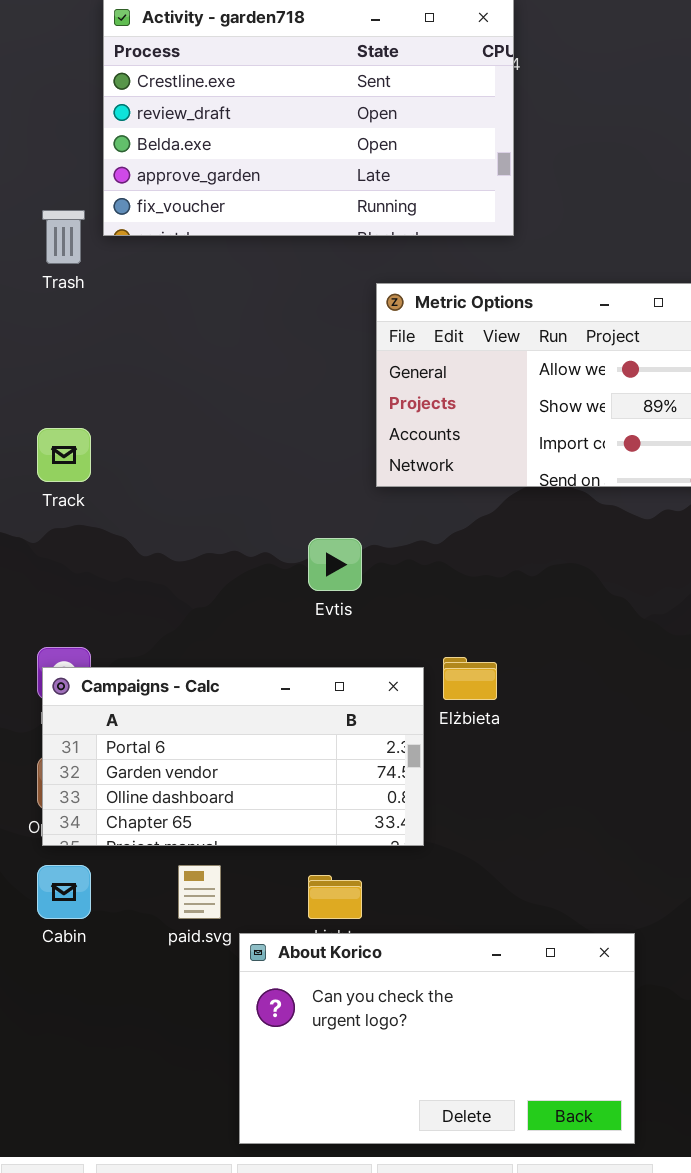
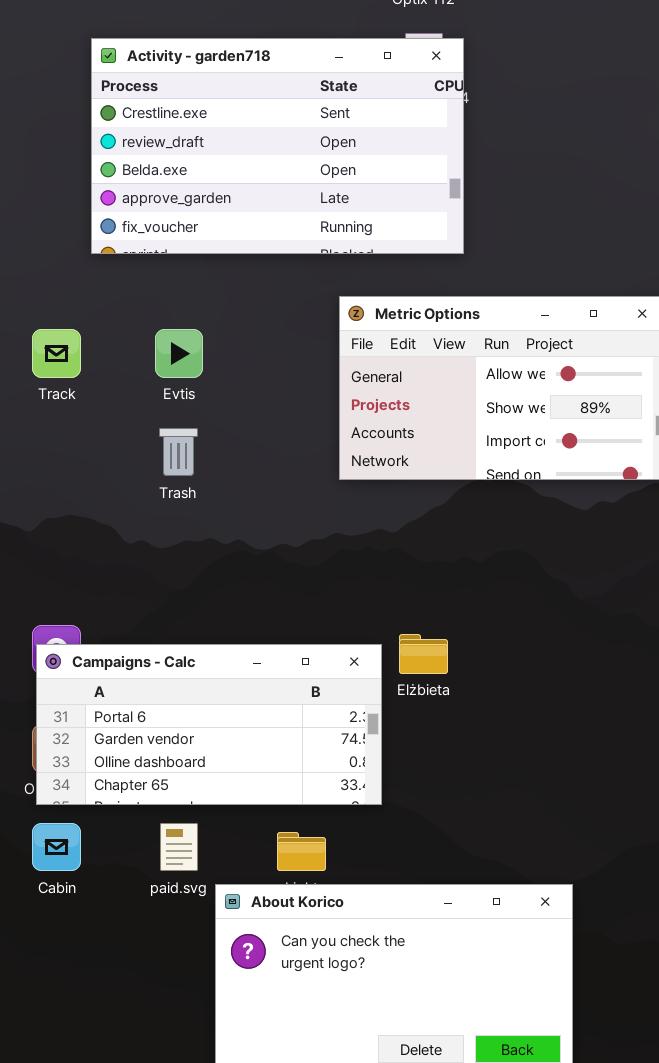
Trash: [42,210,85,264] -> [159,428,198,476], moved
Track: [37,428,91,482] -> [32,329,81,378], moved
Evtis: [308,538,362,591] -> [155,329,203,378], moved

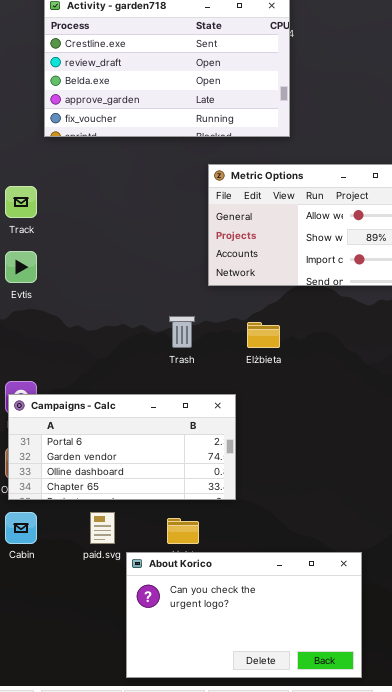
Evtis: [155,329,203,378] -> [5,251,37,283], moved
Trash: [159,428,198,476] -> [169,316,195,348], moved
Elżbieta: [399,634,448,674] -> [247,322,280,348], moved

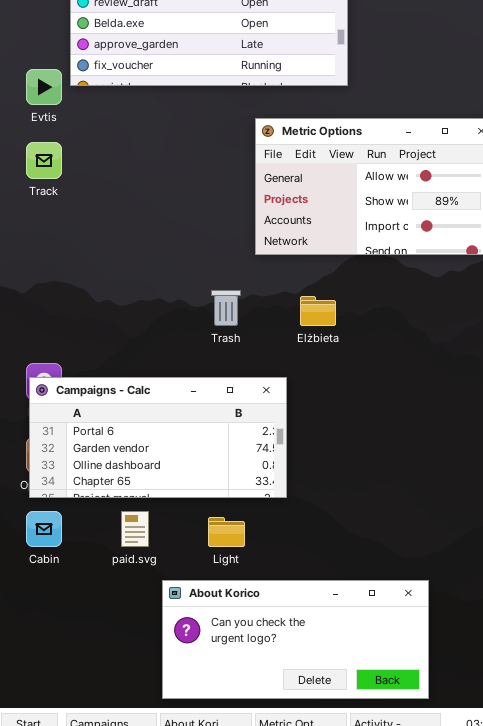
Evtis: [5,251,37,283] -> [26,69,62,105], moved
About Korico: [126,552,362,678] -> [162,580,429,699], resized

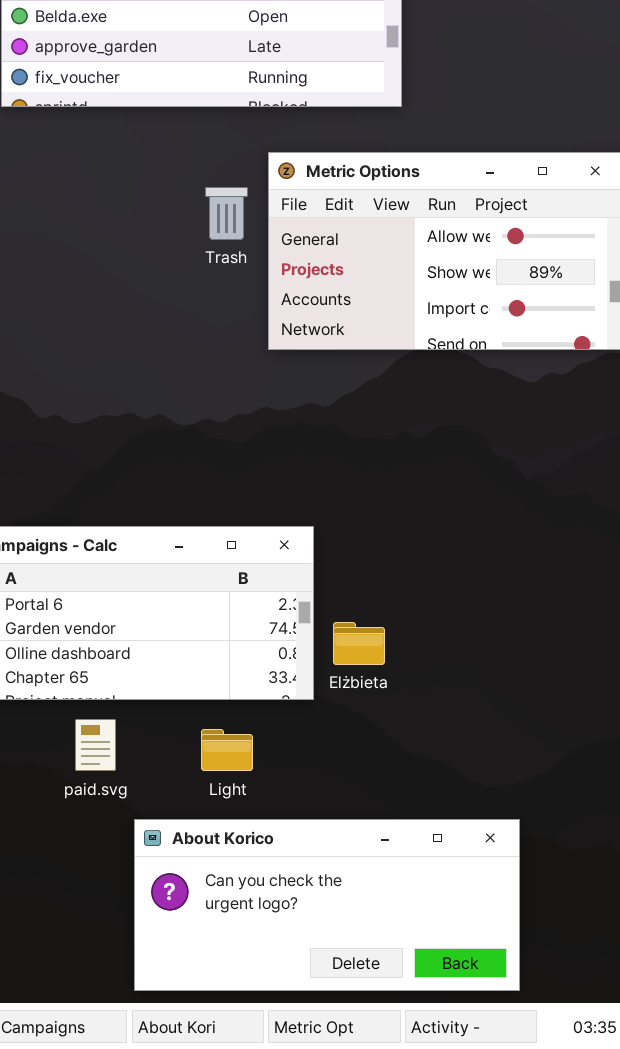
Trash: [211,290,241,326] -> [205,187,248,240], moved
Elżbieta: [300,296,336,326] -> [333,622,385,665], moved

